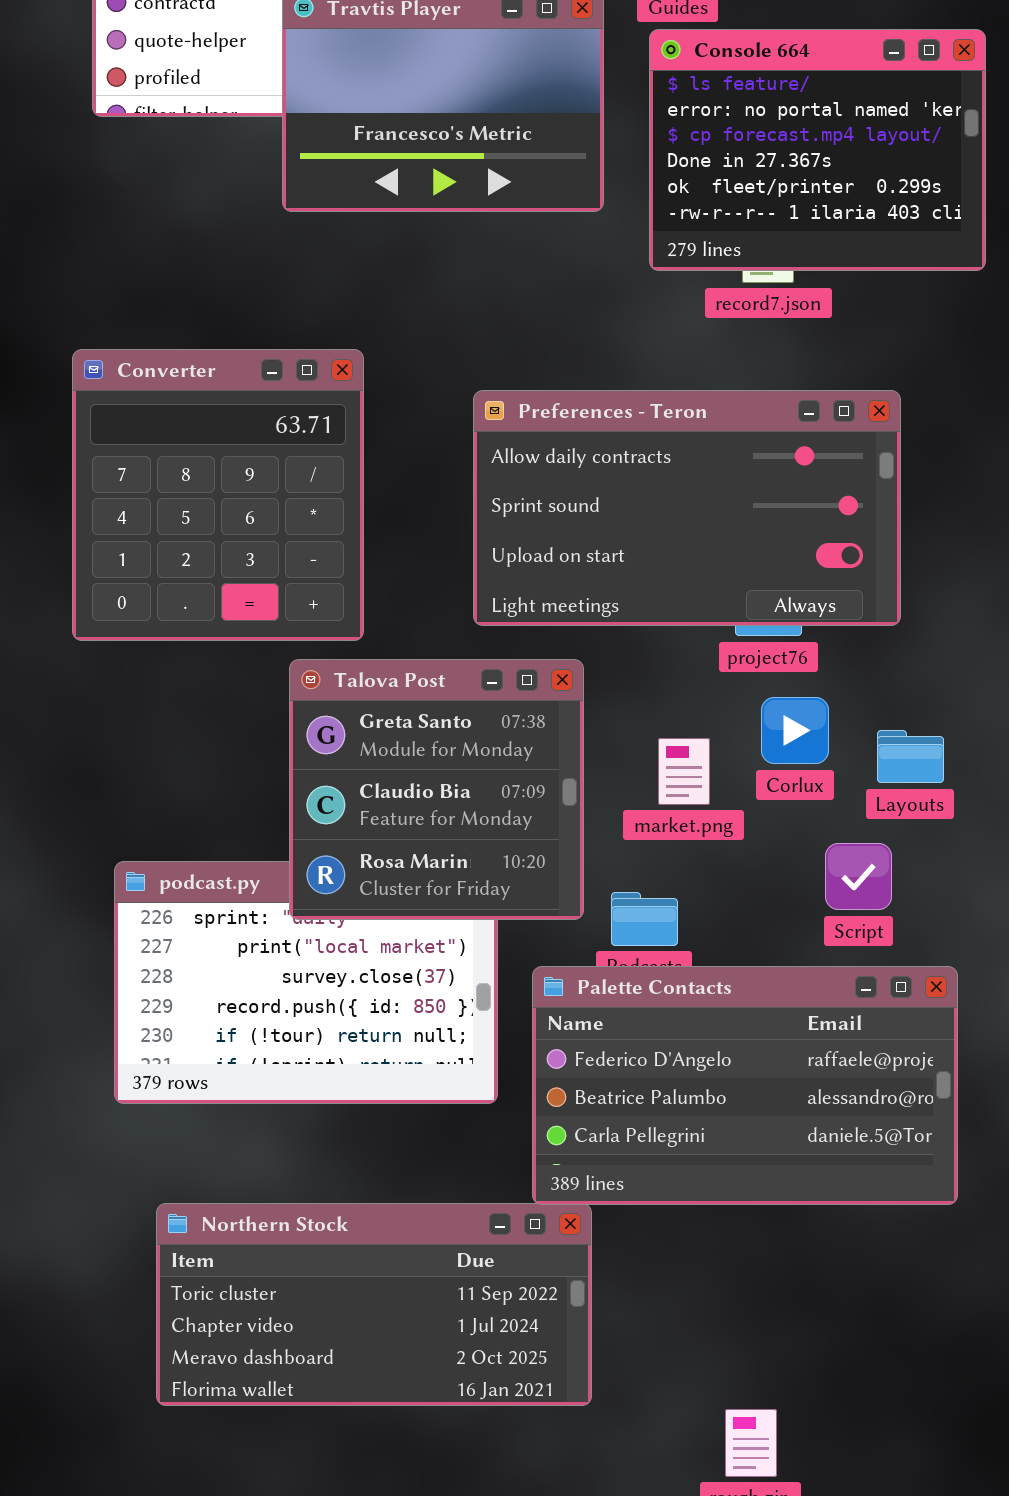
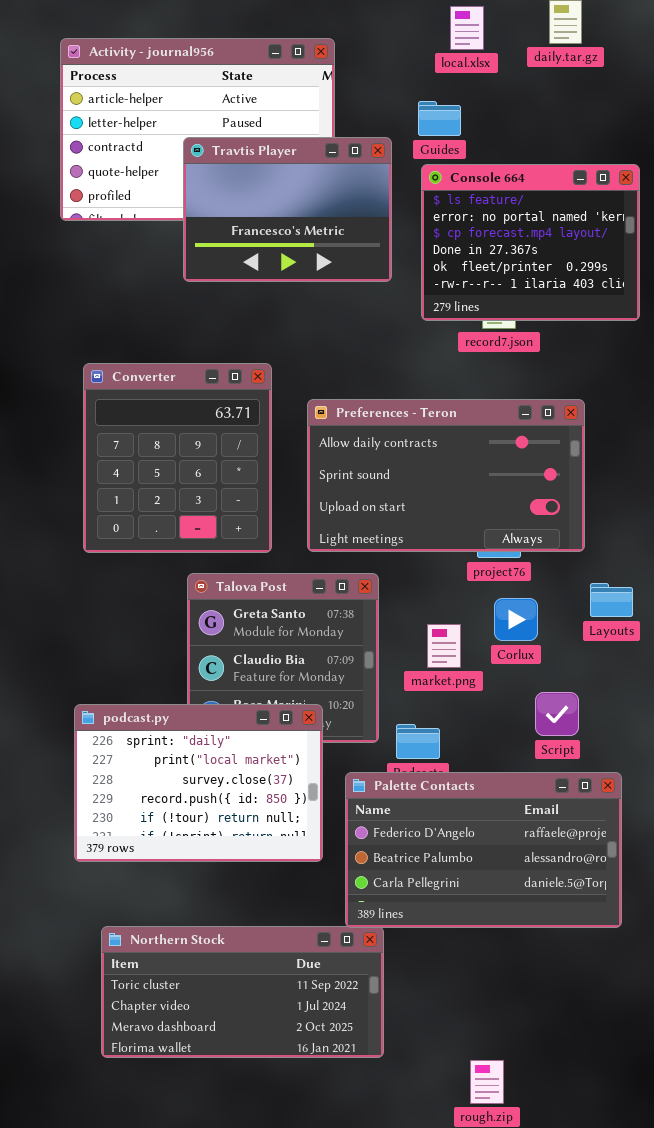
Converter: [72,349,364,641] -> [83,363,272,553], moved
Layouts: [877,730,944,783] -> [590,583,633,617], moved
podcast.py: [114,861,498,1104] -> [74,704,323,862], raised

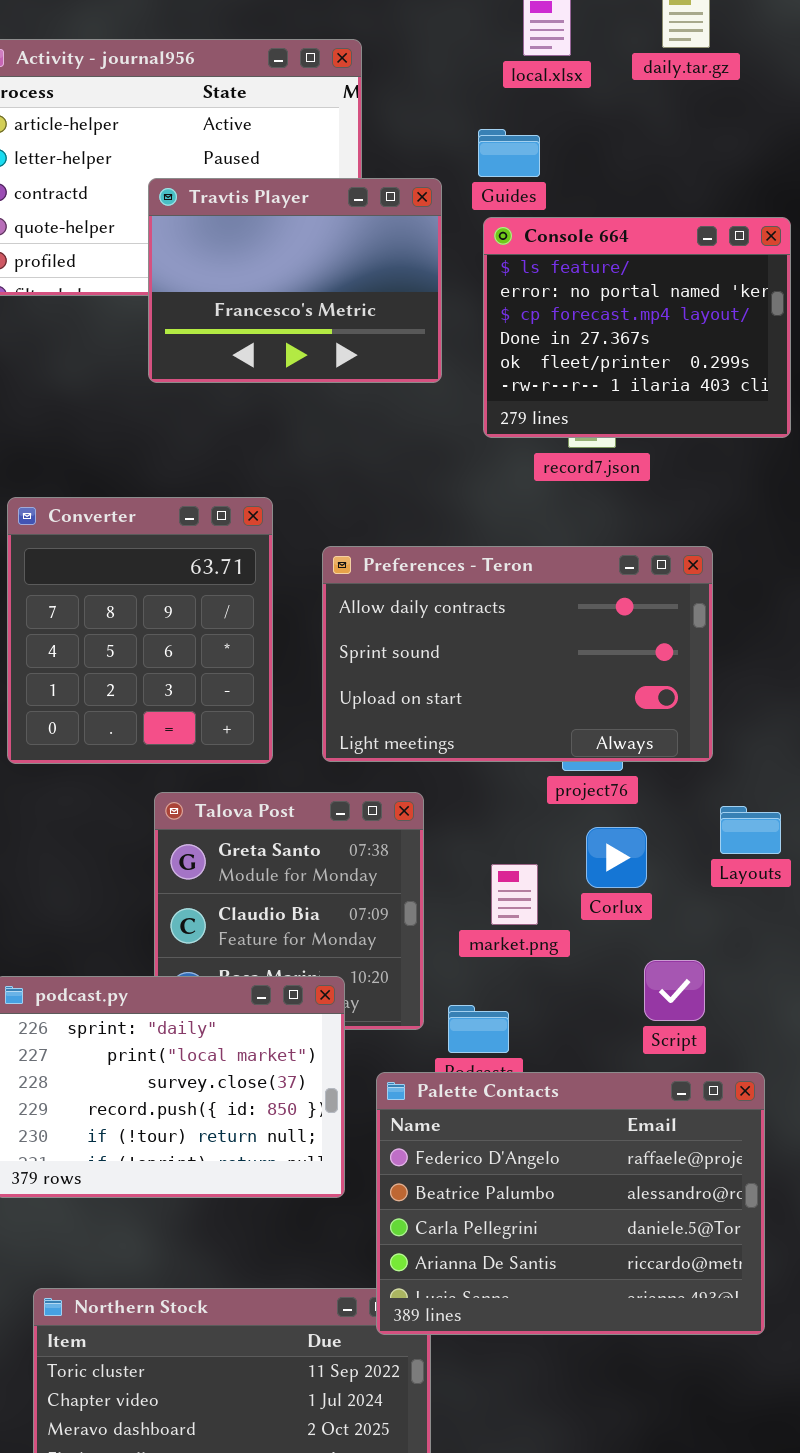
Palette Contacts: [345,772,622,928] -> [376,1072,765,1335], resized

